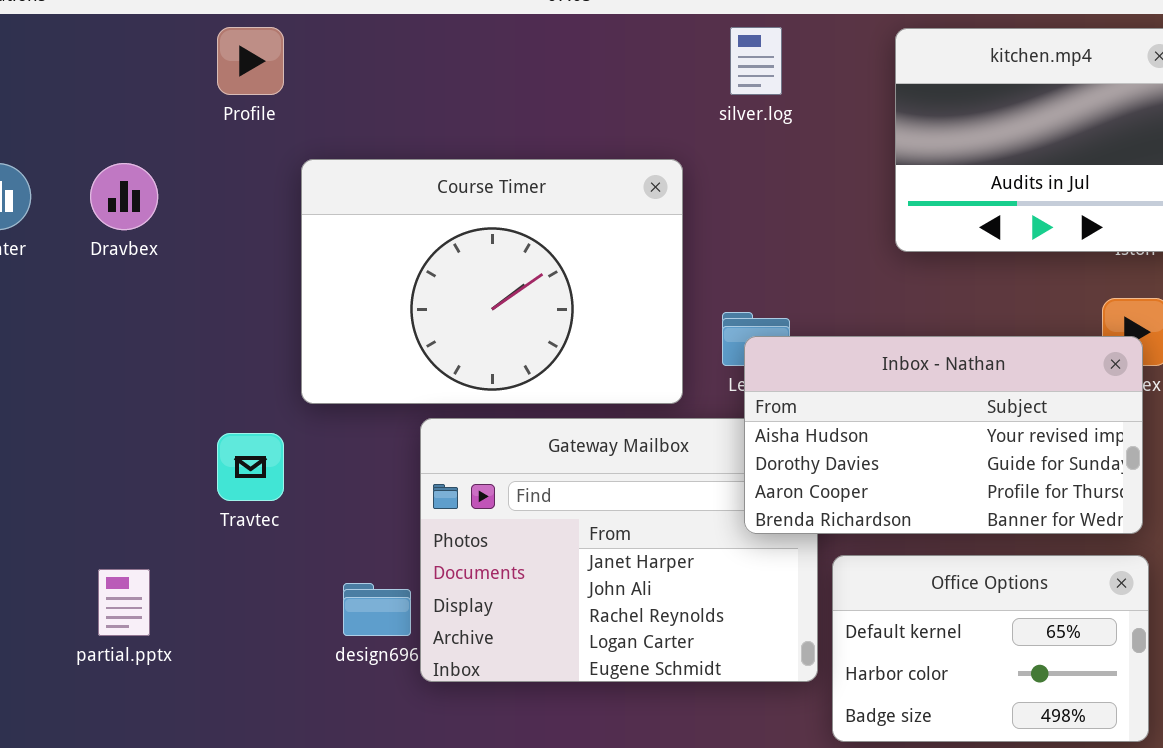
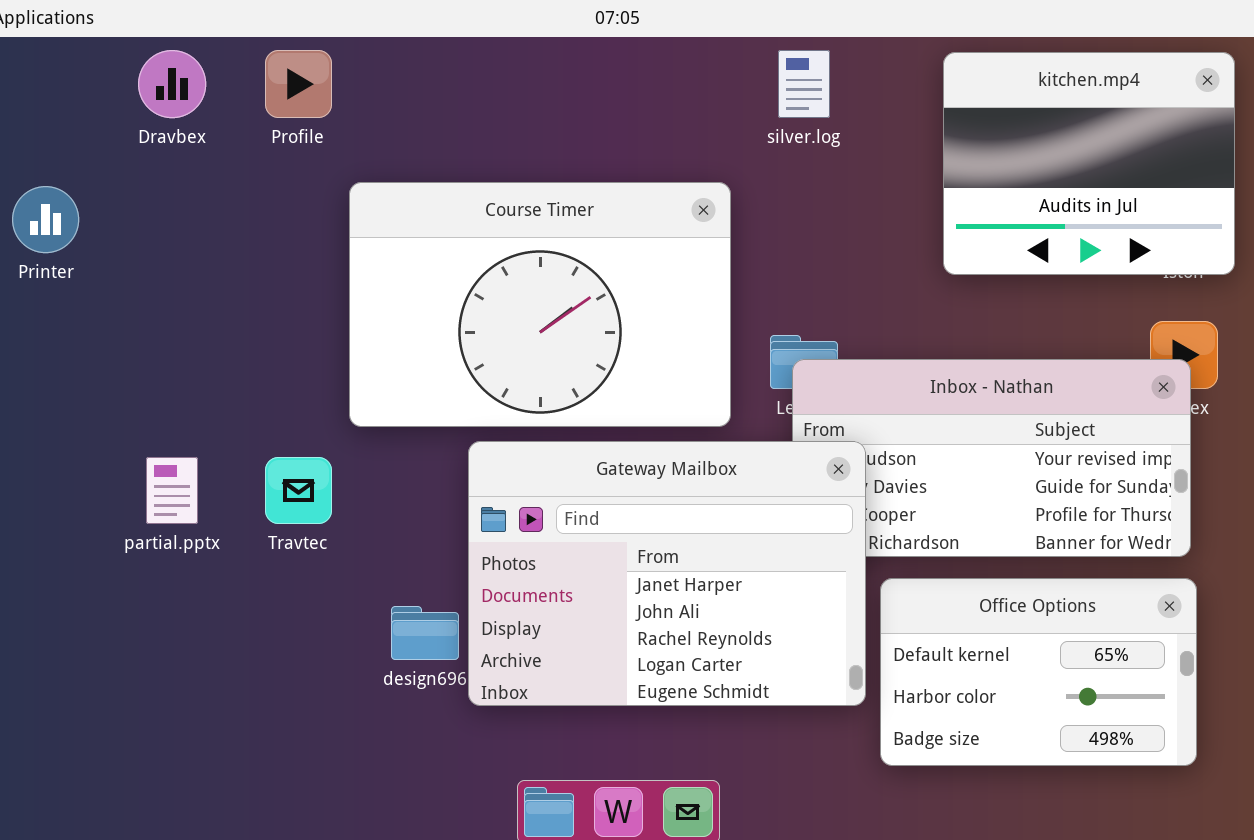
Dravbex: [90,163,158,230] -> [138,50,206,118], moved
Gateway Mailbox: [420,418,818,682] -> [468,441,866,706], raised
partial.pptx: [98,569,150,636] -> [146,457,198,524], moved

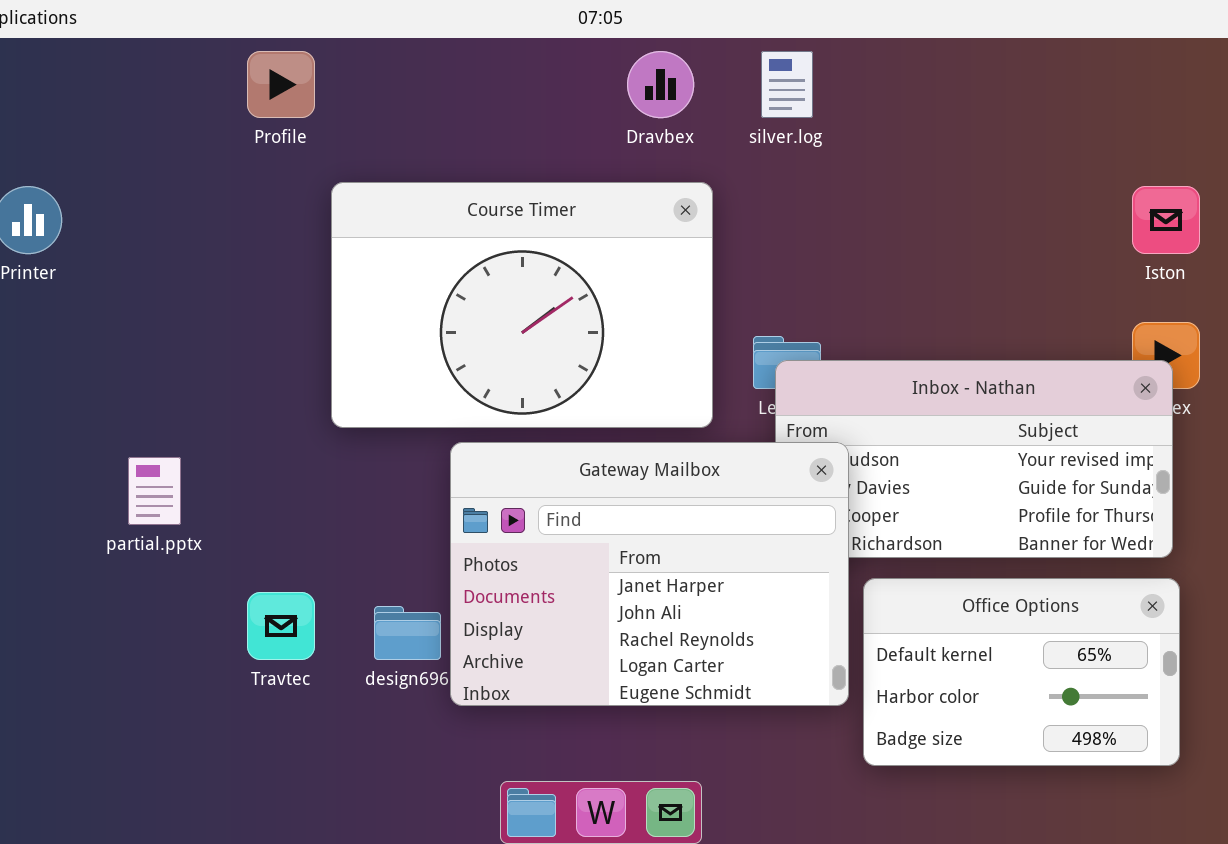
Dravbex: [138,50,206,118] -> [627,51,694,118], moved
kitchen.mp4: [943,52,1235,275] -> none, closed
Travtec: [265,457,332,524] -> [247,592,315,660], moved

